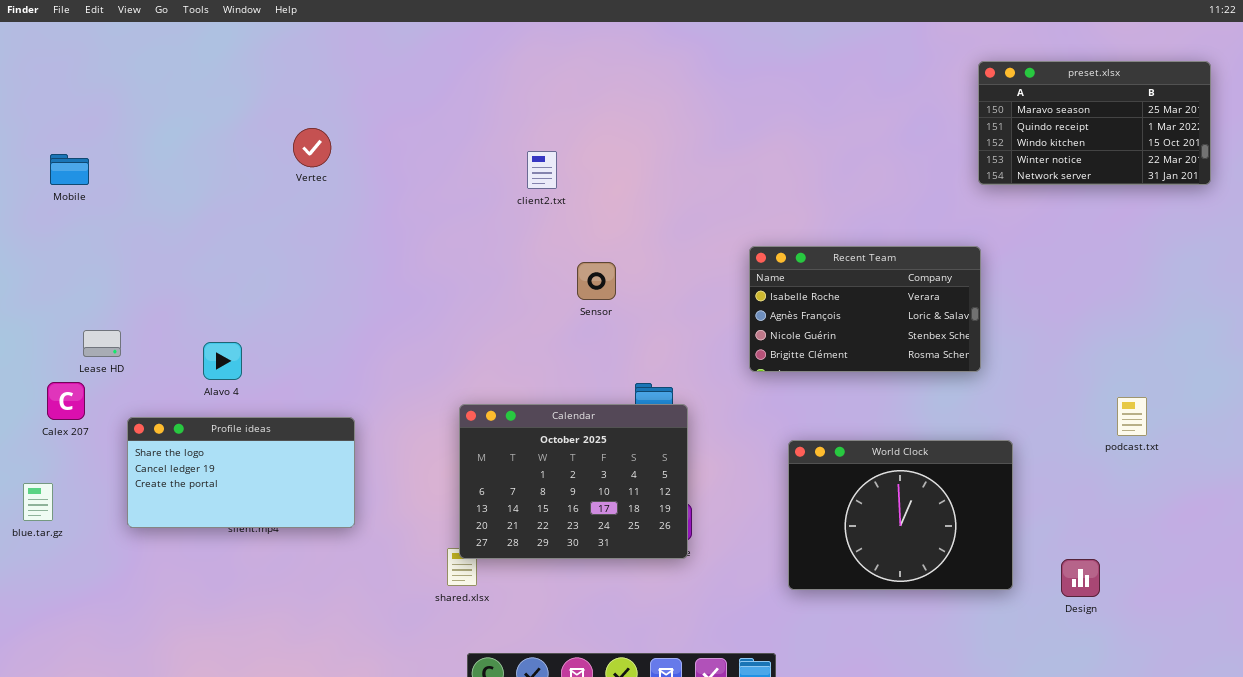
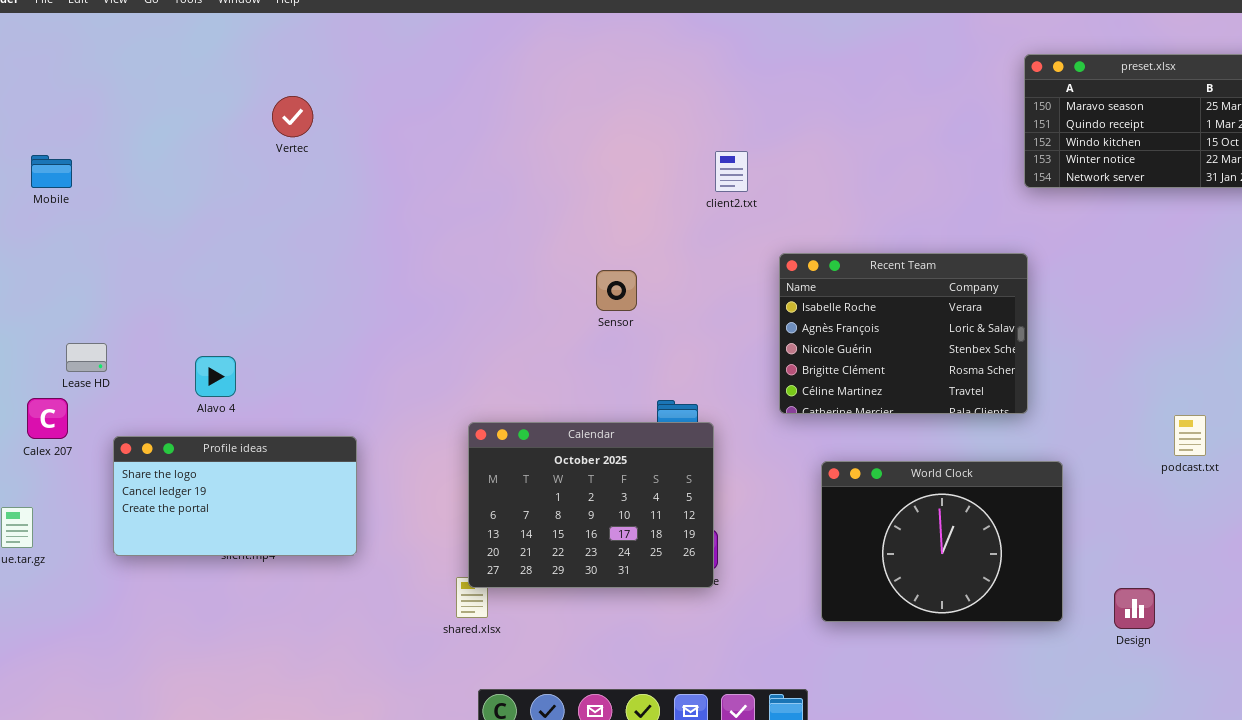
Vertec: [293,128,331,167] -> [272,96,313,137], moved
client2.txt: [527,151,557,189] -> [715,151,748,192], moved
Recent Team: [749,246,981,372] -> [779,253,1028,414], resized

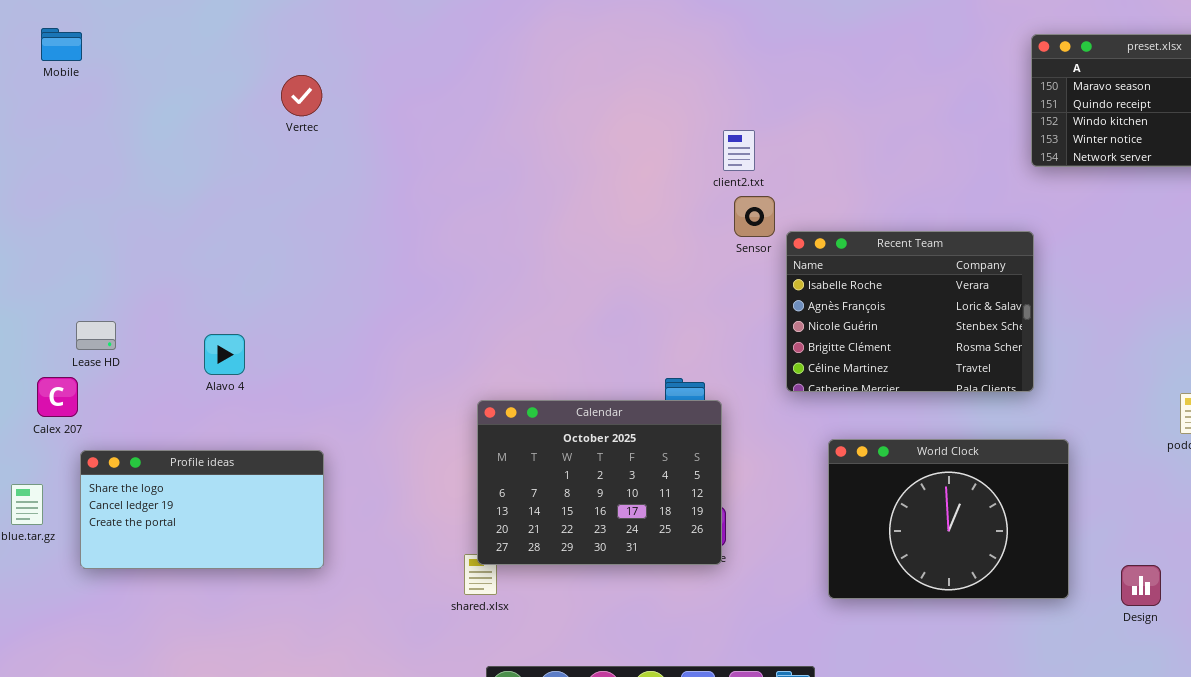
Mobile: [31,155,72,188] -> [41,28,82,61], moved
Sensor: [596,270,637,311] -> [734,196,775,237], moved
Profile ideas: [113,436,357,556] -> [80,450,324,569], moved

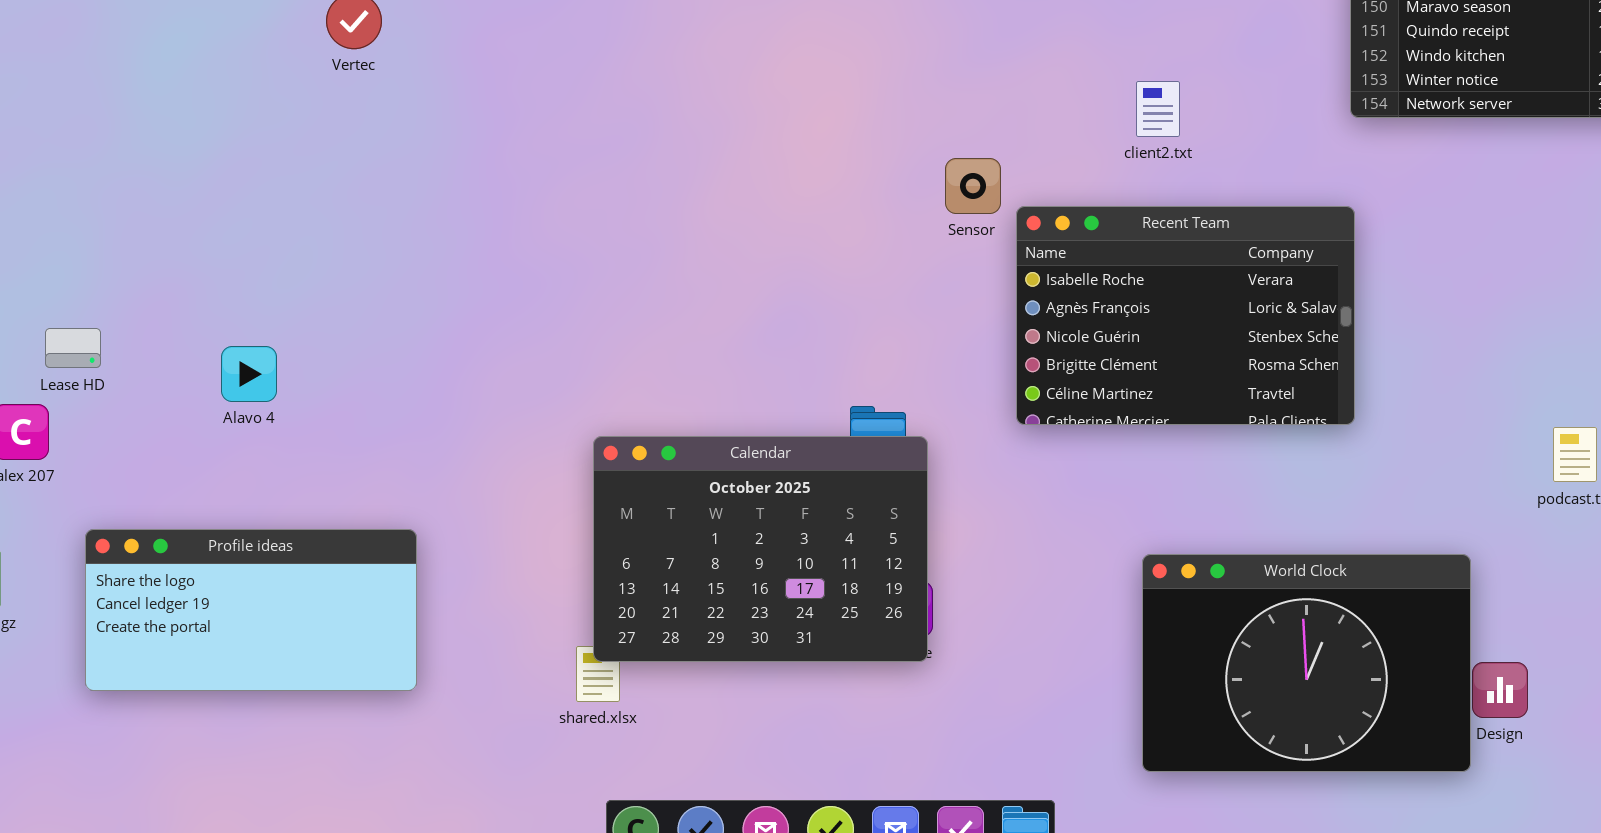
client2.txt: [723,130,755,171] -> [1136,81,1180,137], moved
World Clock: [828,439,1069,599] -> [1142,554,1471,772], moved
Profile ideas: [80,450,324,569] -> [85,529,417,691], moved

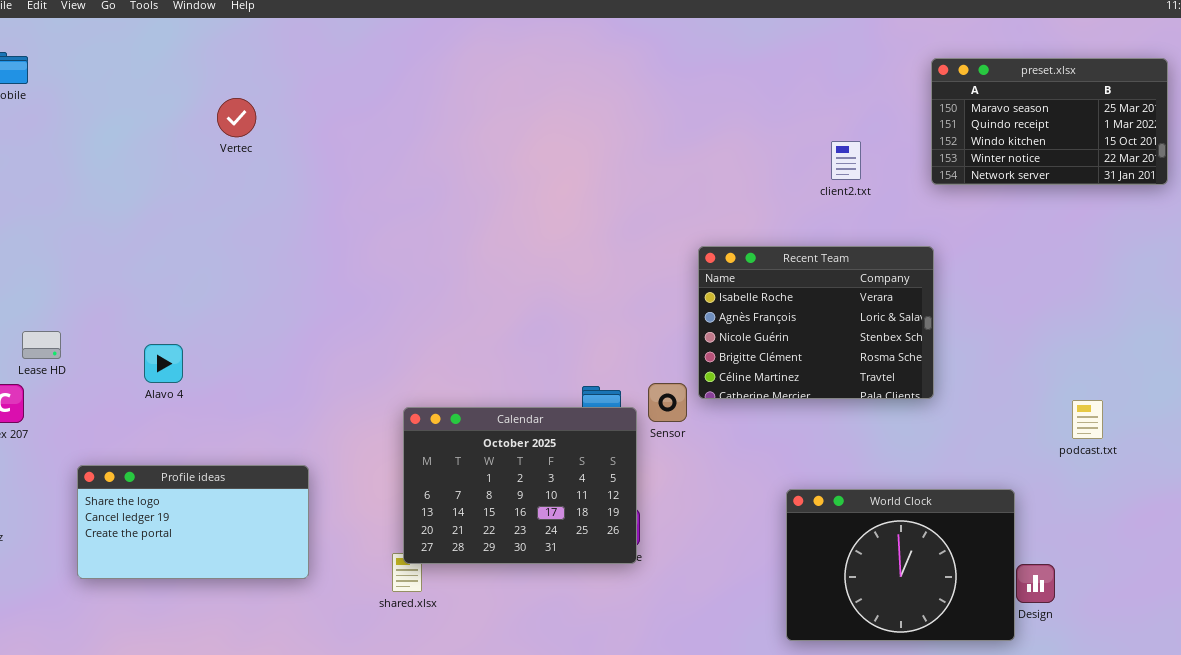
client2.txt: [1136,81,1180,137] -> [831,141,861,180], moved
Sensor: [945,158,1001,214] -> [648,383,687,422], moved
Profile ideas: [85,529,417,691] -> [77,465,309,579], moved

